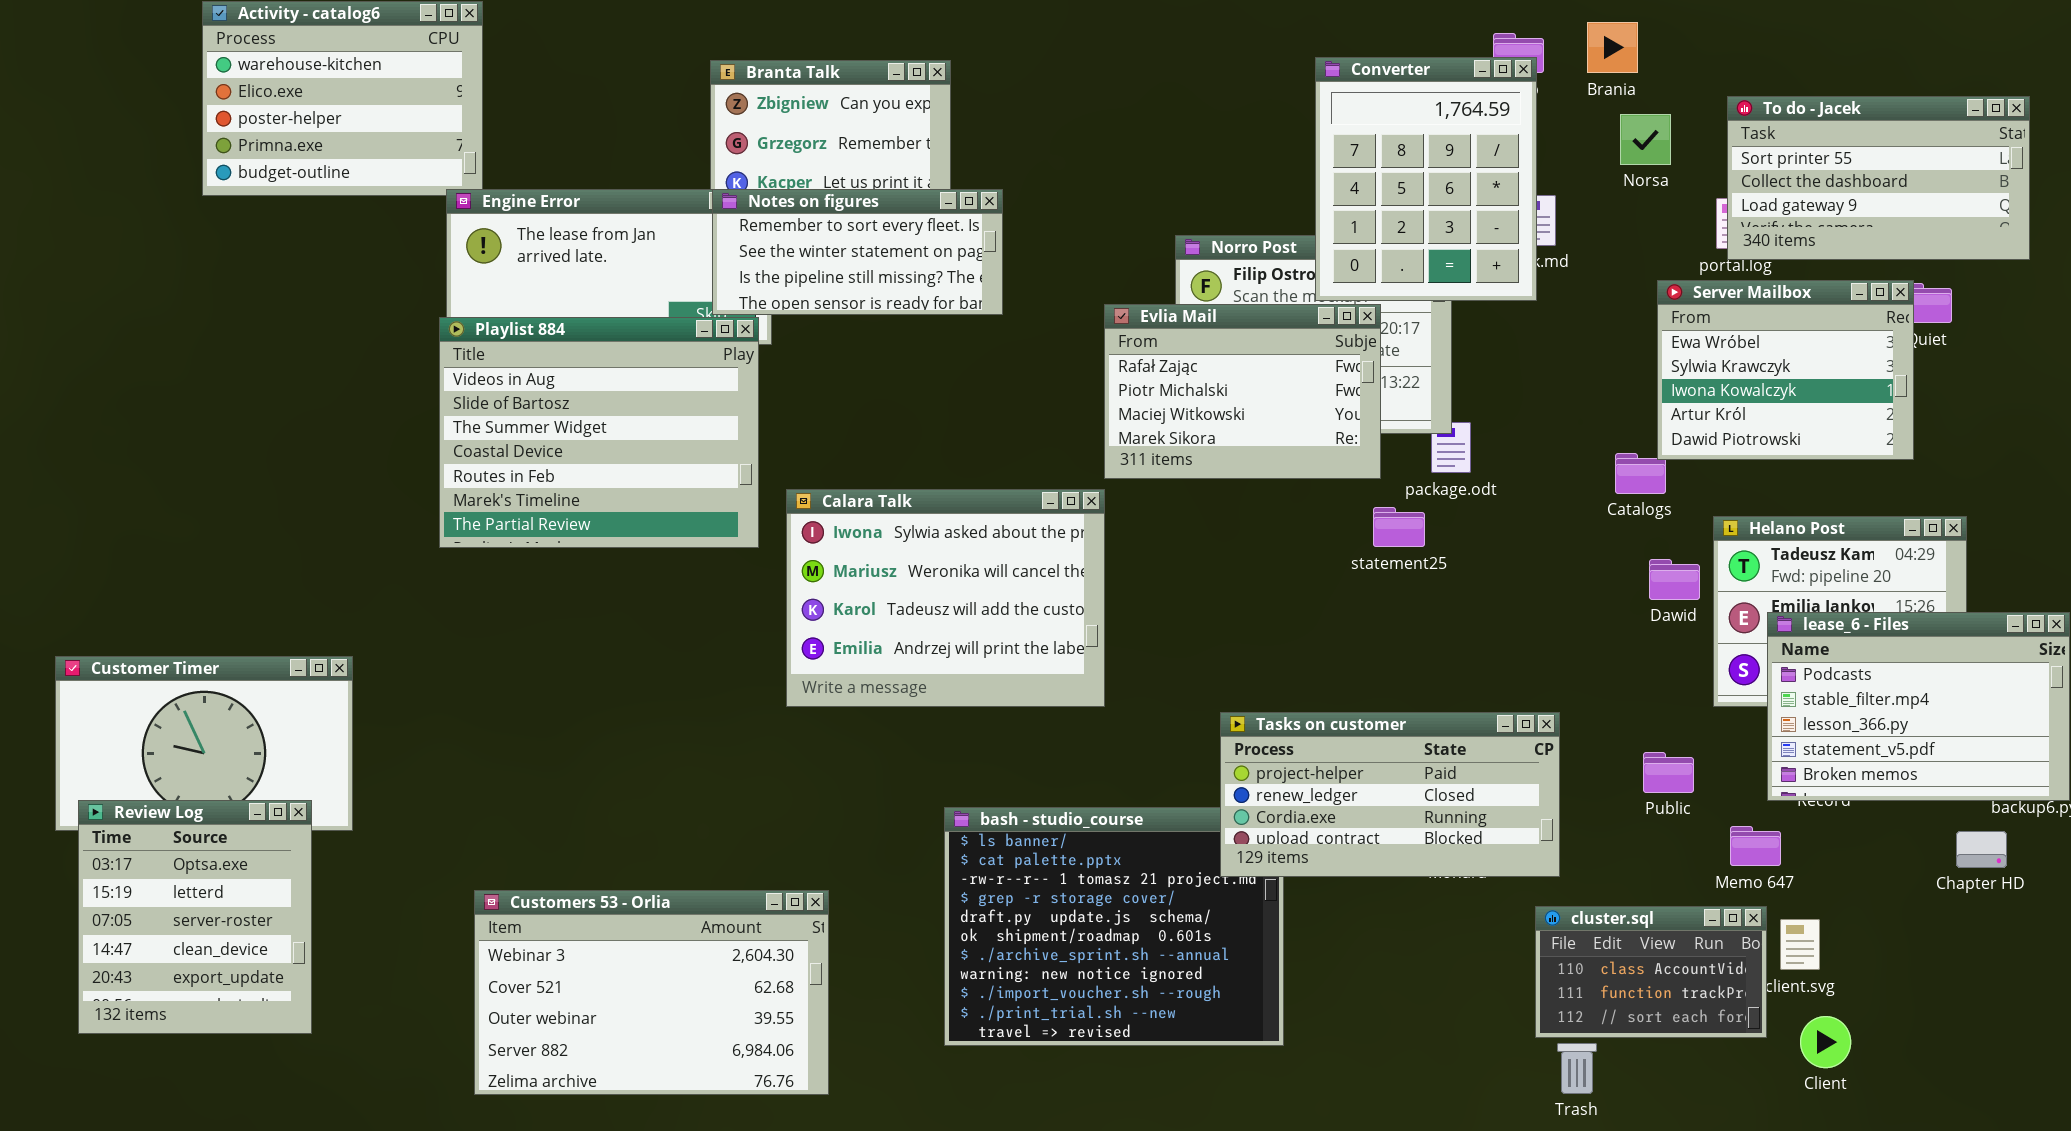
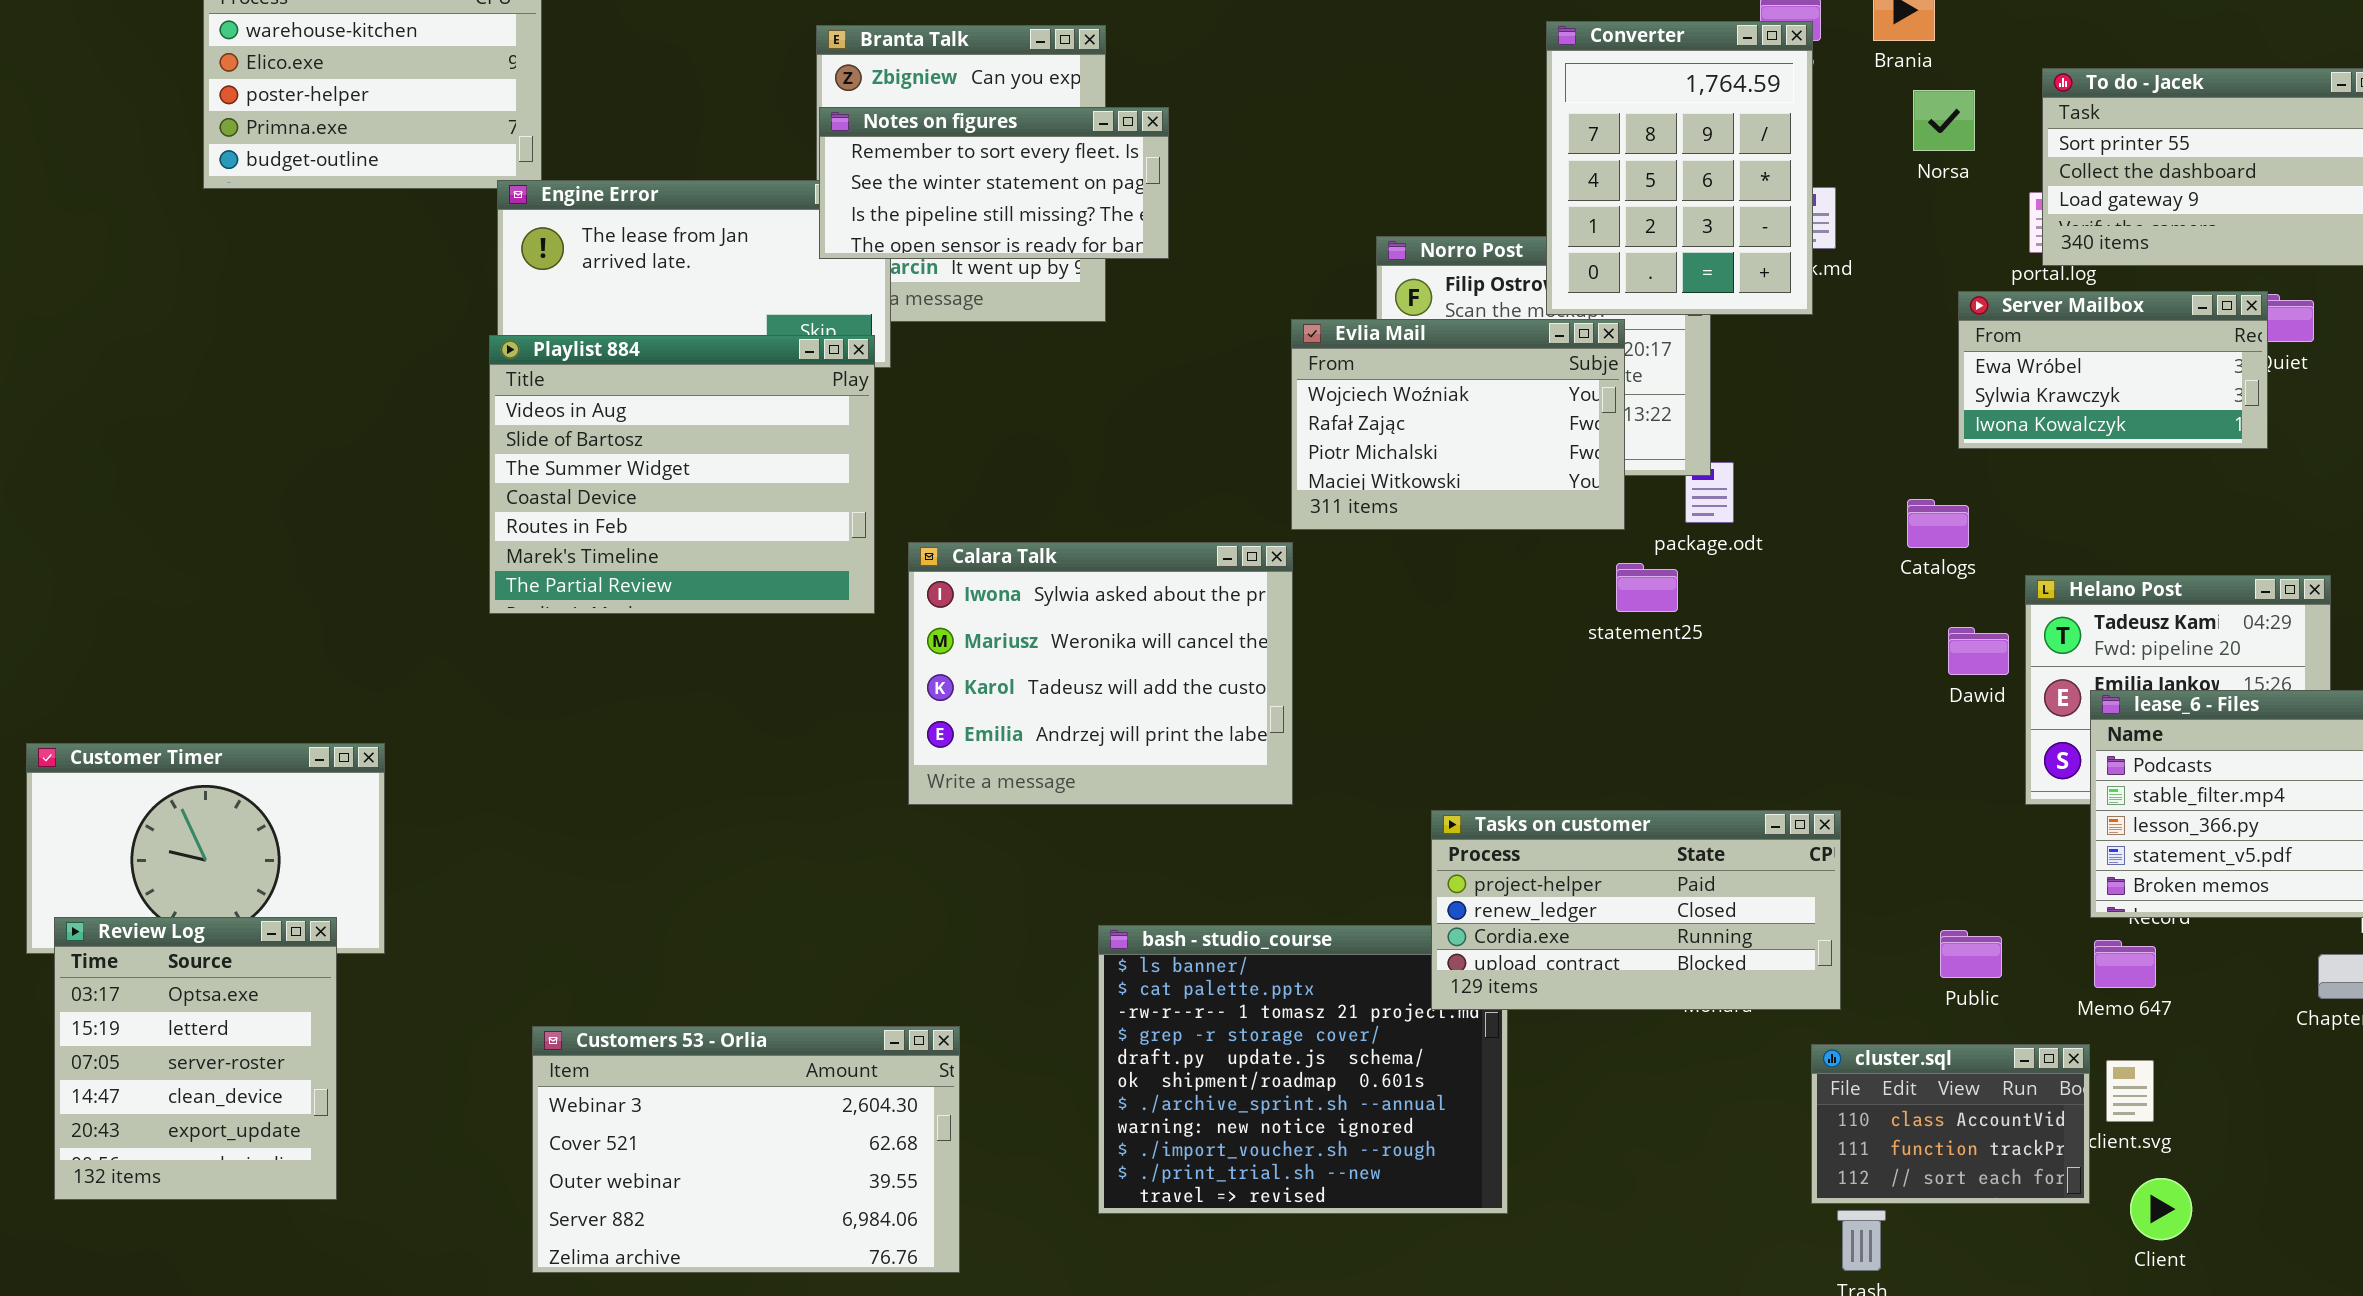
Notes on figures: [712,189,1003,315] -> [819,107,1169,259], moved
Server Mailbox: [1657,280,1914,460] -> [1958,291,2268,449], resized
Evlia Mail: [1104,304,1381,479] -> [1291,319,1625,530], scrolled up 1 row
Public: [1643,752,1694,793] -> [1940,930,2002,978], moved
Memo 647: [1730,826,1781,866] -> [2094,940,2156,988], moved

